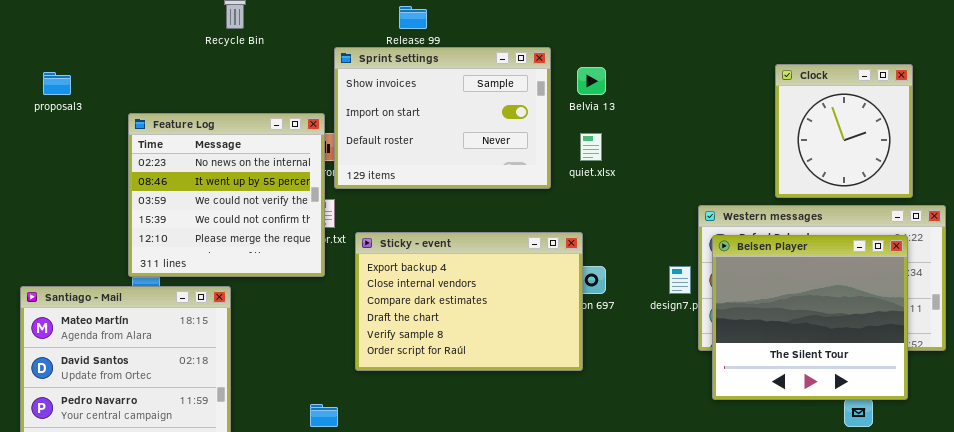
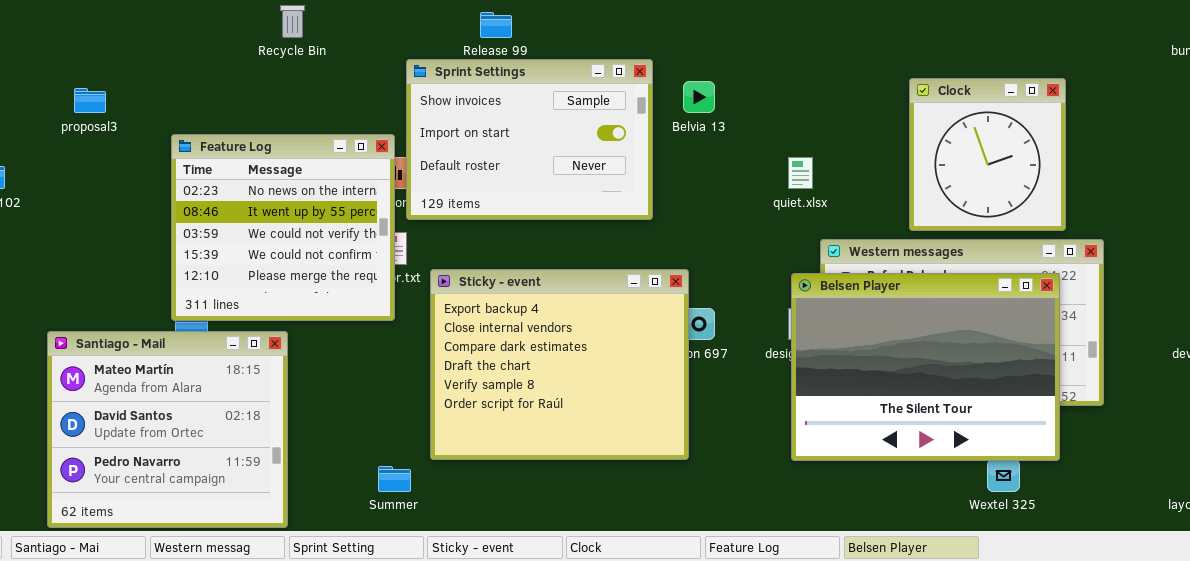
quiet.xlsx: [580,133,602,161] -> [788,157,813,189], moved
Sticky - event: [355,232,583,371] -> [430,269,689,460], resized
Belsen Player: [712,235,908,400] -> [791,273,1060,461], resized

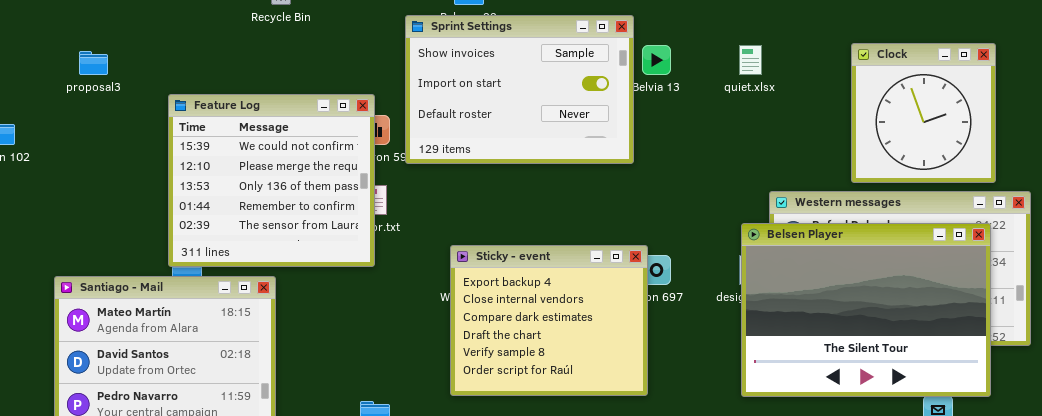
Sprint Settings: [406,59,653,220] -> [405,15,634,164], moved
Feature Log: [171,134,395,321] -> [168,94,375,267], scrolled down 3 rows
quiet.xlsx: [788,157,813,189] -> [739,45,762,75], moved
Sticky - event: [430,269,689,460] -> [450,245,648,396], resized

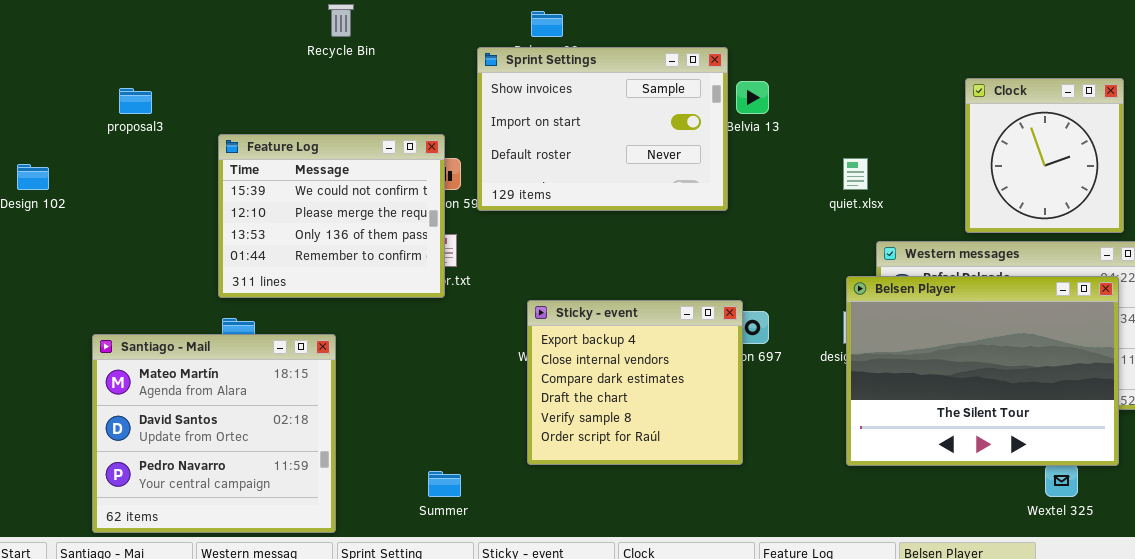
quiet.xlsx: [739,45,762,75] -> [843,158,868,190], moved
Feature Log: [168,94,375,267] -> [218,134,445,298], resized

